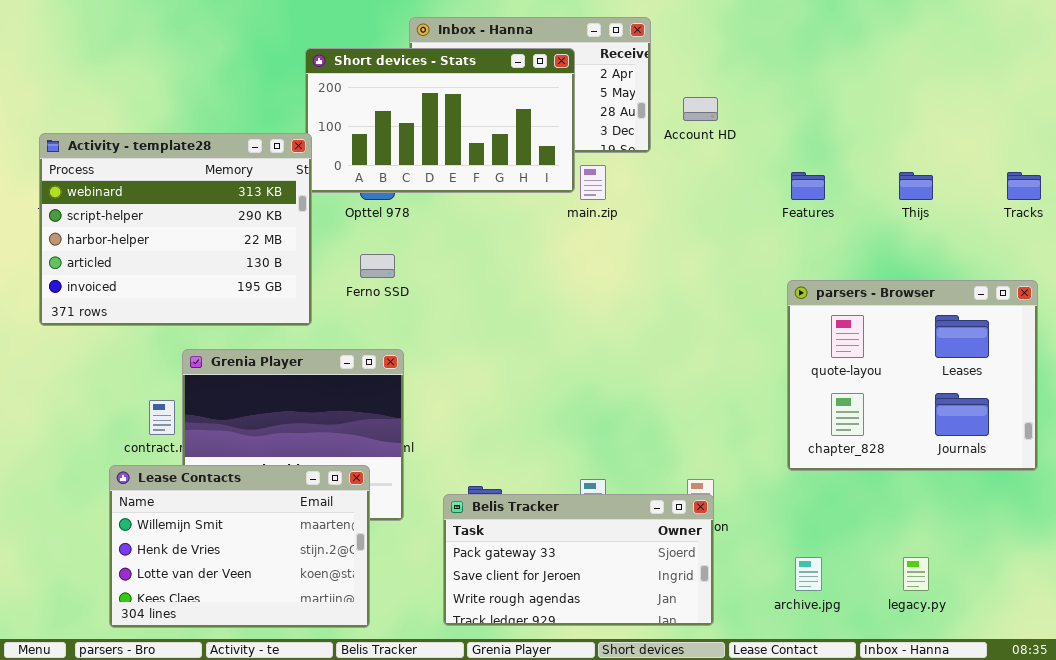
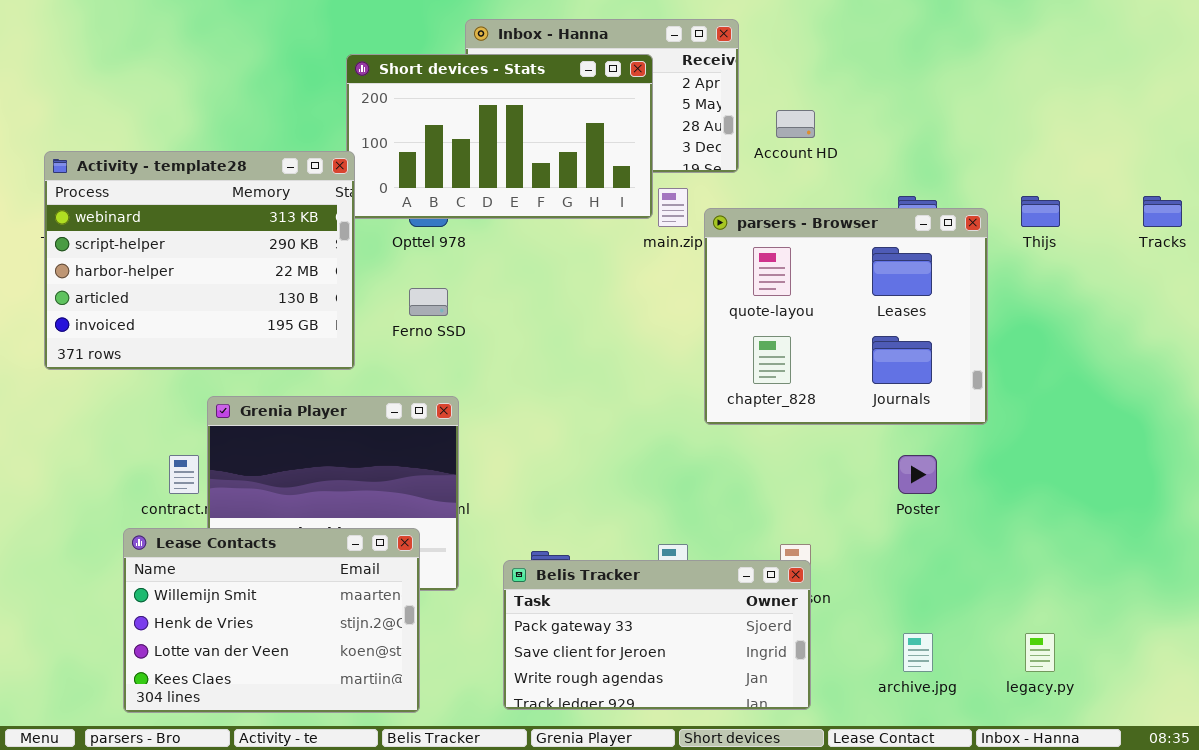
parsers - Browser: [787,280,1038,471] -> [704,208,988,425], moved

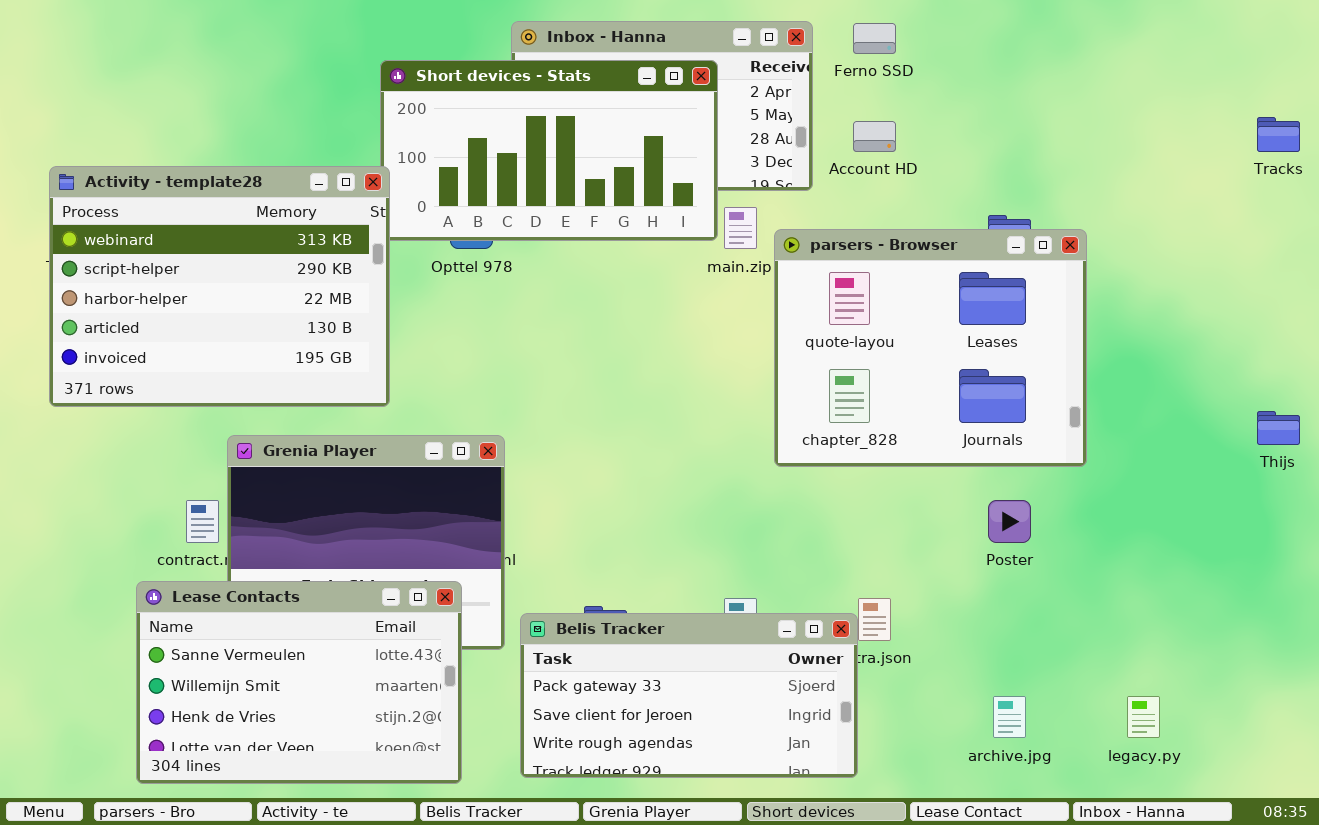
Thijs: [1021,196,1060,227] -> [1257,411,1300,445], moved
Tracks: [1143,196,1182,227] -> [1257,117,1300,152], moved
Ferno SSD: [409,288,448,316] -> [853,23,896,54], moved
Lease Contacts: [123,528,420,713] -> [136,581,462,784], scrolled up 1 row
Belis Tracker: [503,560,811,710] -> [520,613,858,778], moved

